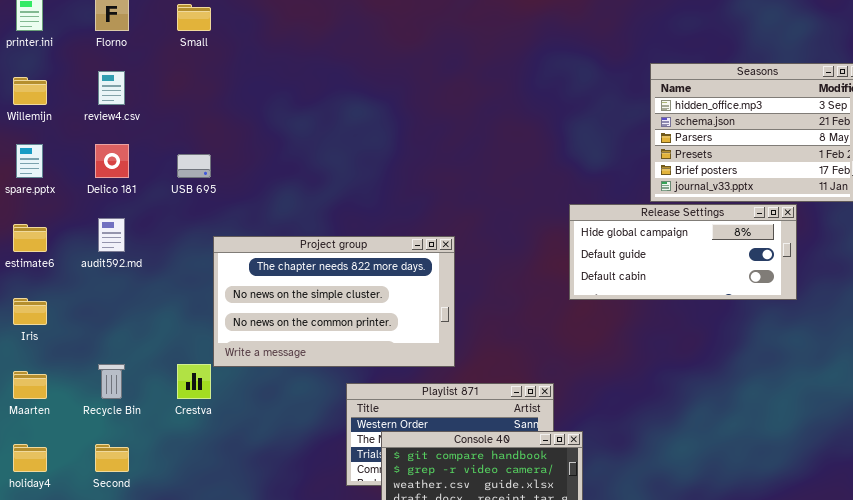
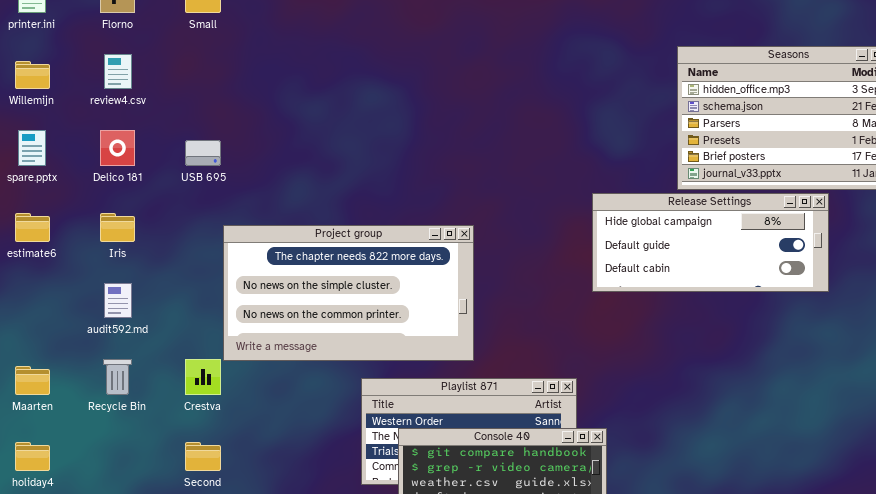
audit592.md: [98,218,125,252] -> [104,283,132,318], moved
Iris: [13,298,47,325] -> [100,213,135,242], moved
Second: [95,444,129,472] -> [185,442,221,471], moved

